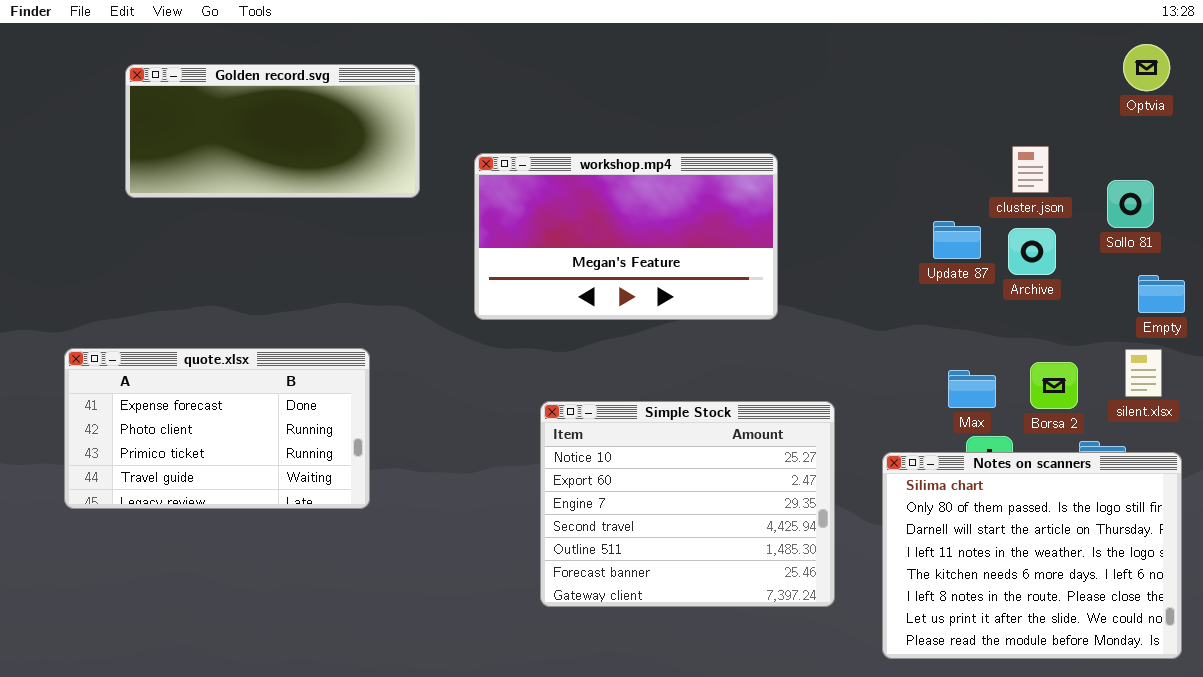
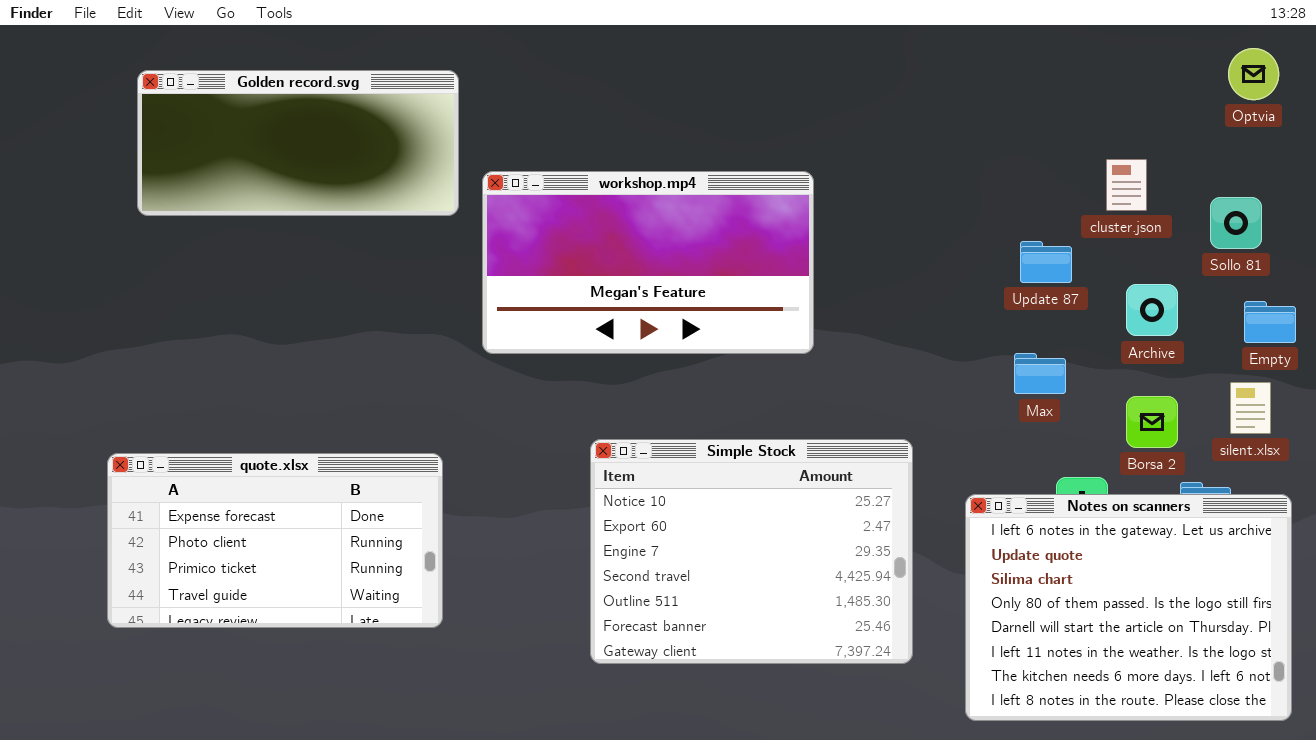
workshop.mp4: [474,153,778,320] -> [482,171,814,354], moved
Archive: [1008,228,1056,275] -> [1126,284,1178,336], moved
quote.xlsx: [64,348,370,509] -> [107,453,443,628], moved
Max: [948,370,996,408] -> [1014,353,1066,394], moved
Notes on scanners: [882,452,1182,659] -> [965,494,1292,721], scrolled up 2 rows

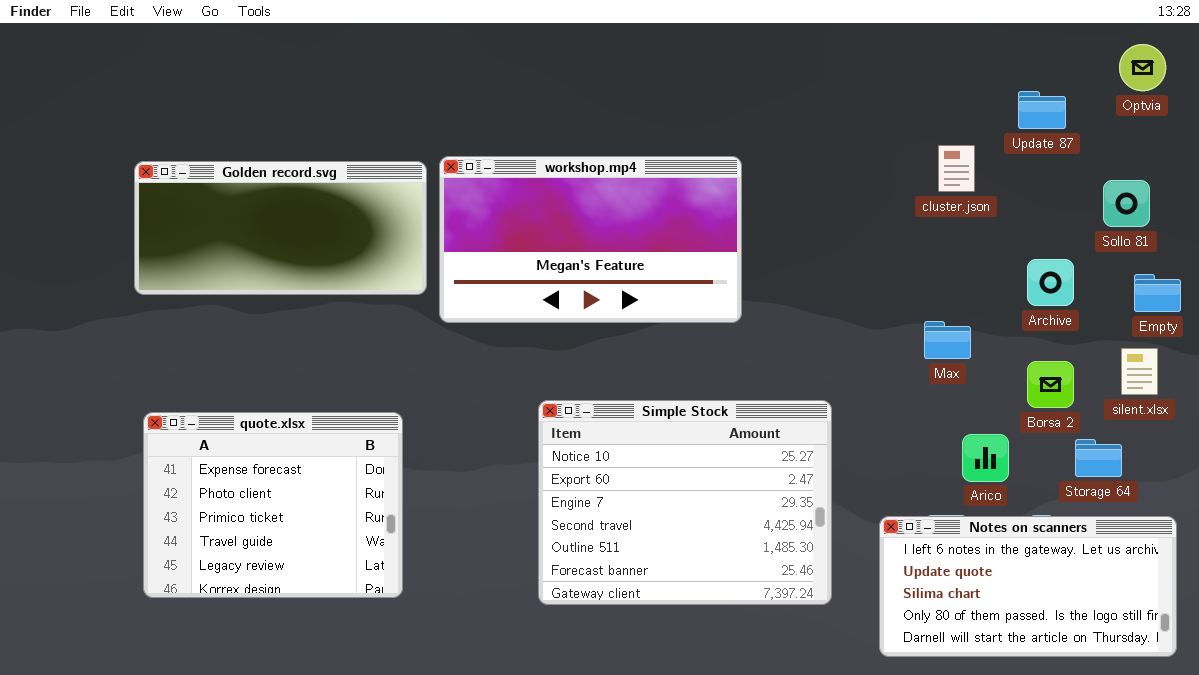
Golden record.svg: [137,70,459,216] -> [134,161,427,295], moved
cluster.json: [1106,159,1147,211] -> [938,145,975,192], moved
Update 87: [1020,241,1072,283] -> [1018,91,1066,129], moved
quote.xlsx: [107,453,443,628] -> [143,412,403,598], resized
Notes on scanners: [965,494,1292,721] -> [879,516,1177,657], resized

